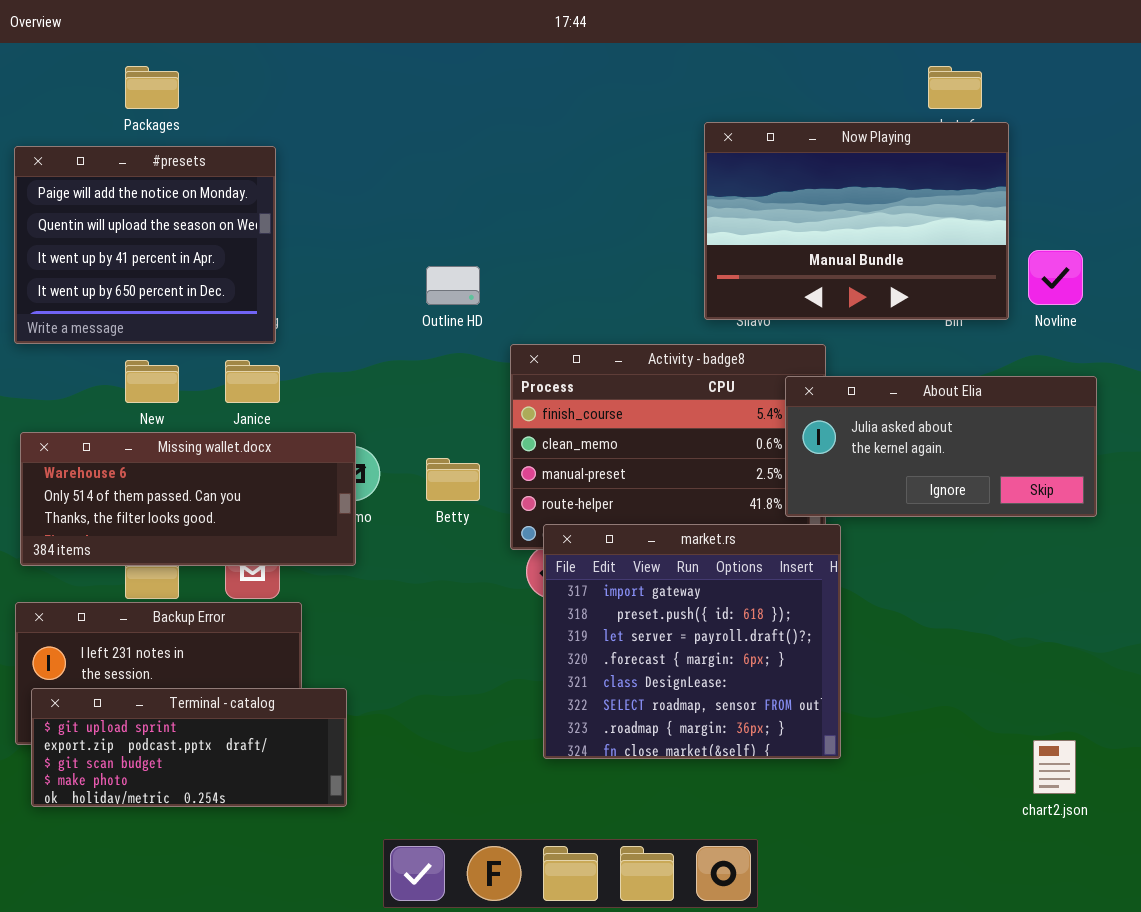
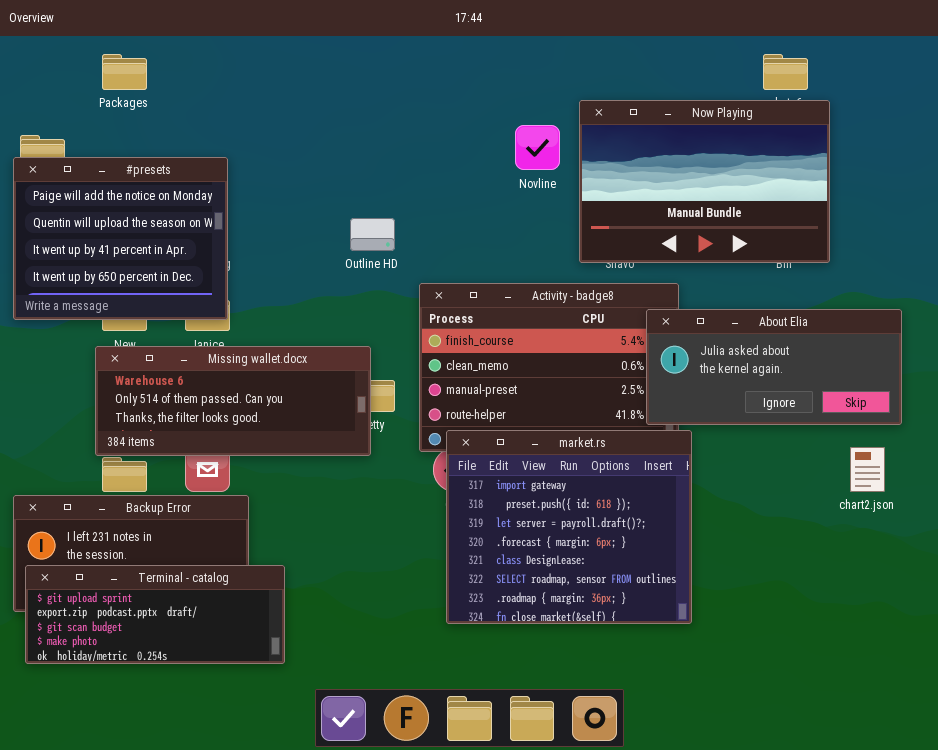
#presets: [14,146,276,344] -> [13,157,228,320], moved
Novline: [1028,250,1083,305] -> [515,125,560,170], moved
Missing wallet.docx: [20,432,356,566] -> [95,346,371,456], moved
chart2.json: [1033,740,1076,794] -> [850,447,885,492], moved

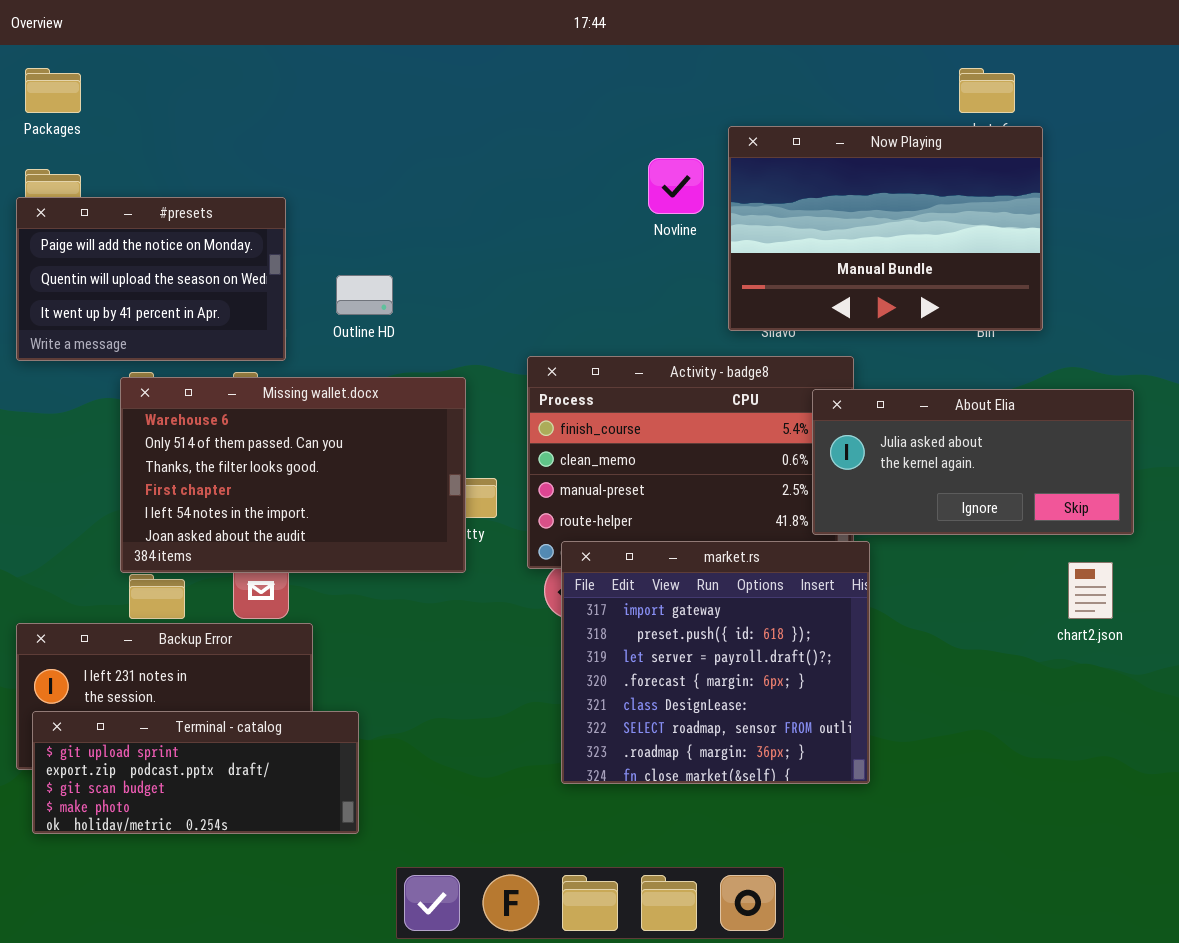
Packages: [102,54,147,90] -> [25,68,81,113], moved
#presets: [13,157,228,320] -> [16,197,286,361], resized
Outline HD: [350,218,395,251] -> [336,275,393,315], moved
Missing wallet.docx: [95,346,371,456] -> [120,377,466,573], resized

